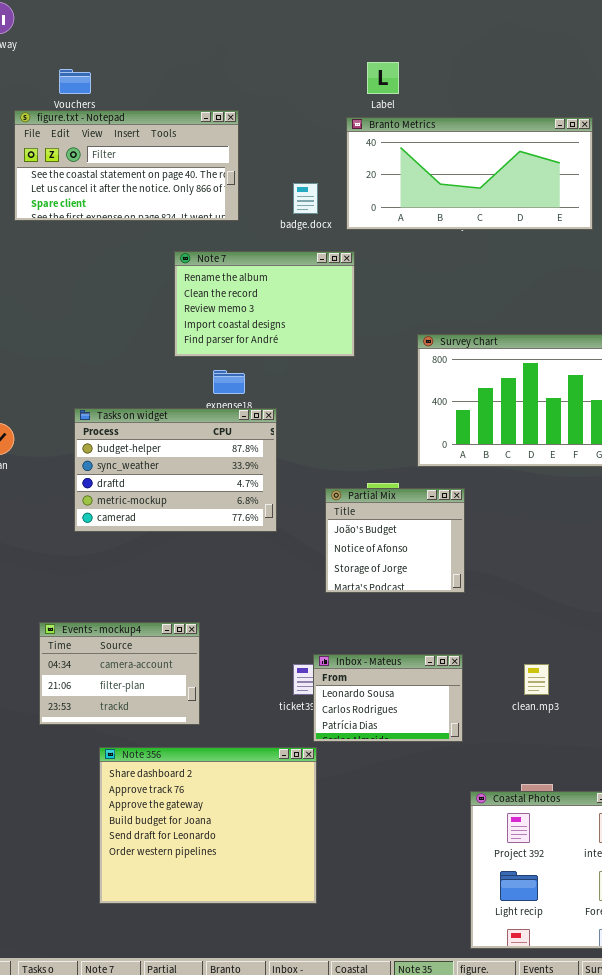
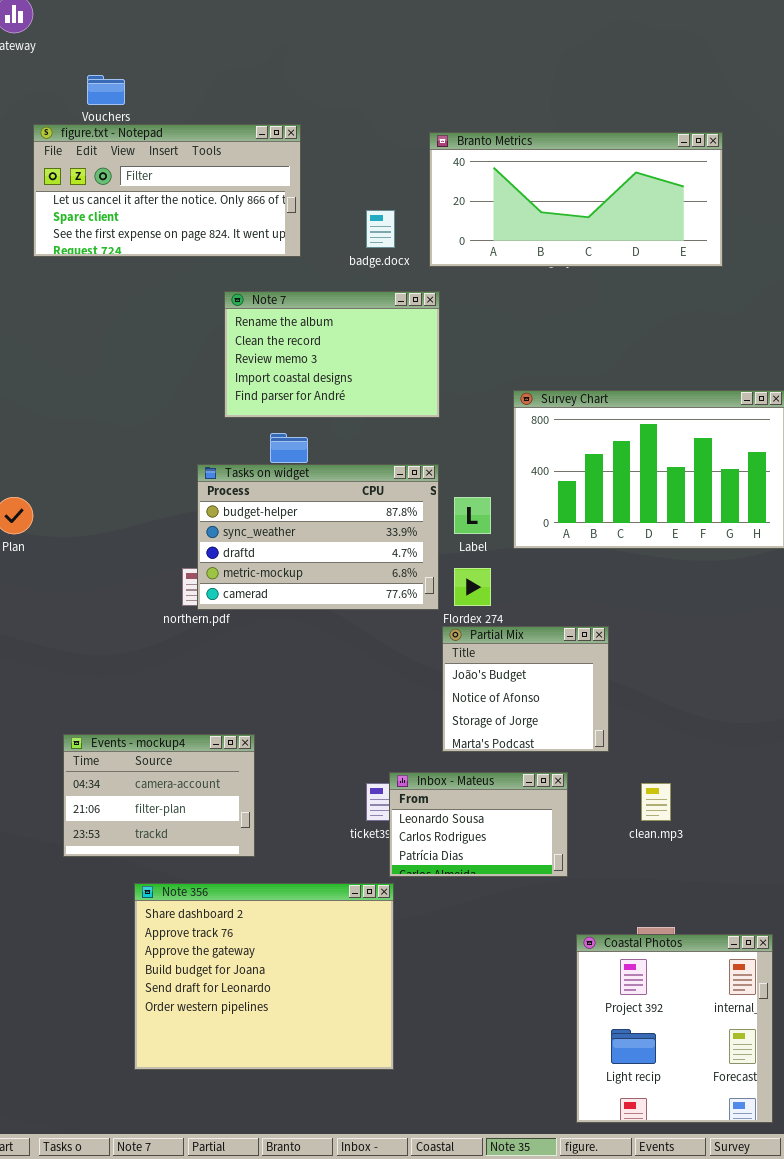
Label: [367,62,399,94] -> [454,497,491,534], moved
figure.txt - Notepad: [14,110,239,221] -> [33,124,301,257], scrolled down 1 row
Tasks on widget: [74,408,277,532] -> [197,464,439,610], moved
Partial Mix: [325,488,465,593] -> [442,626,609,752], moved

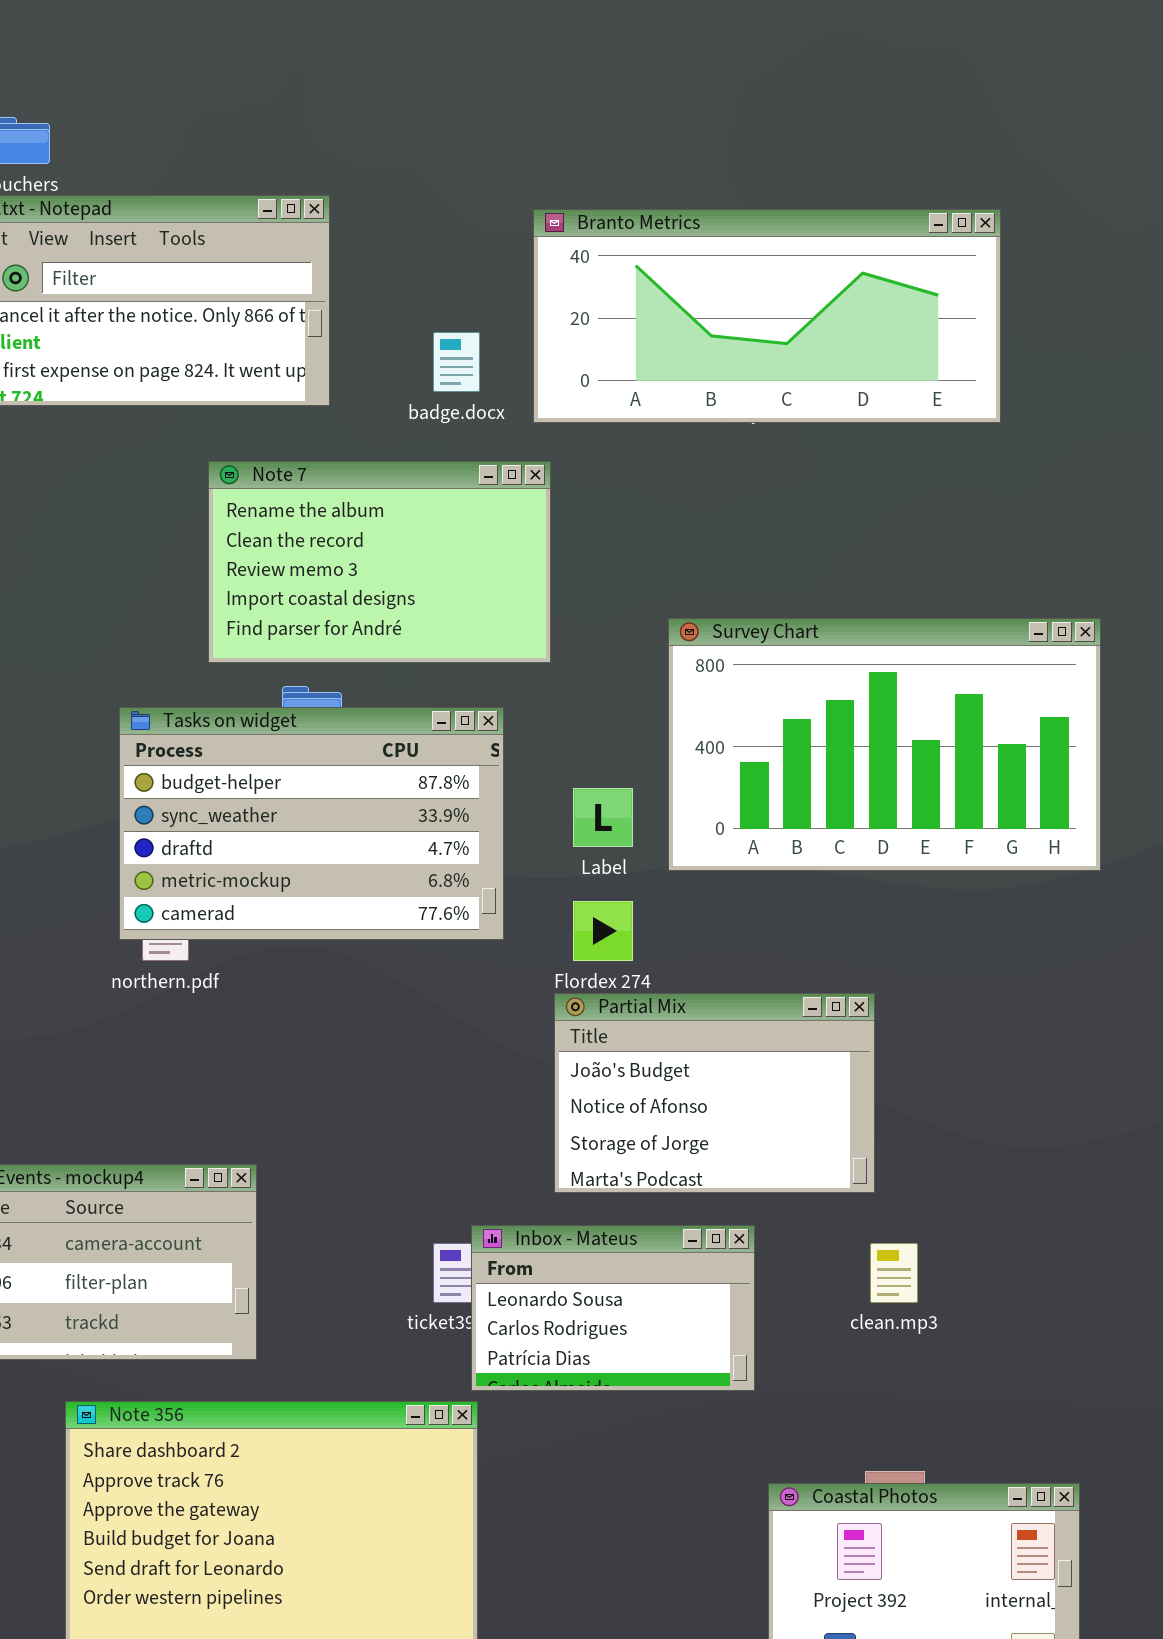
Tasks on widget: [197,464,439,610] -> [119,707,504,940], moved
Partial Mix: [442,626,609,752] -> [554,993,875,1193], resized

